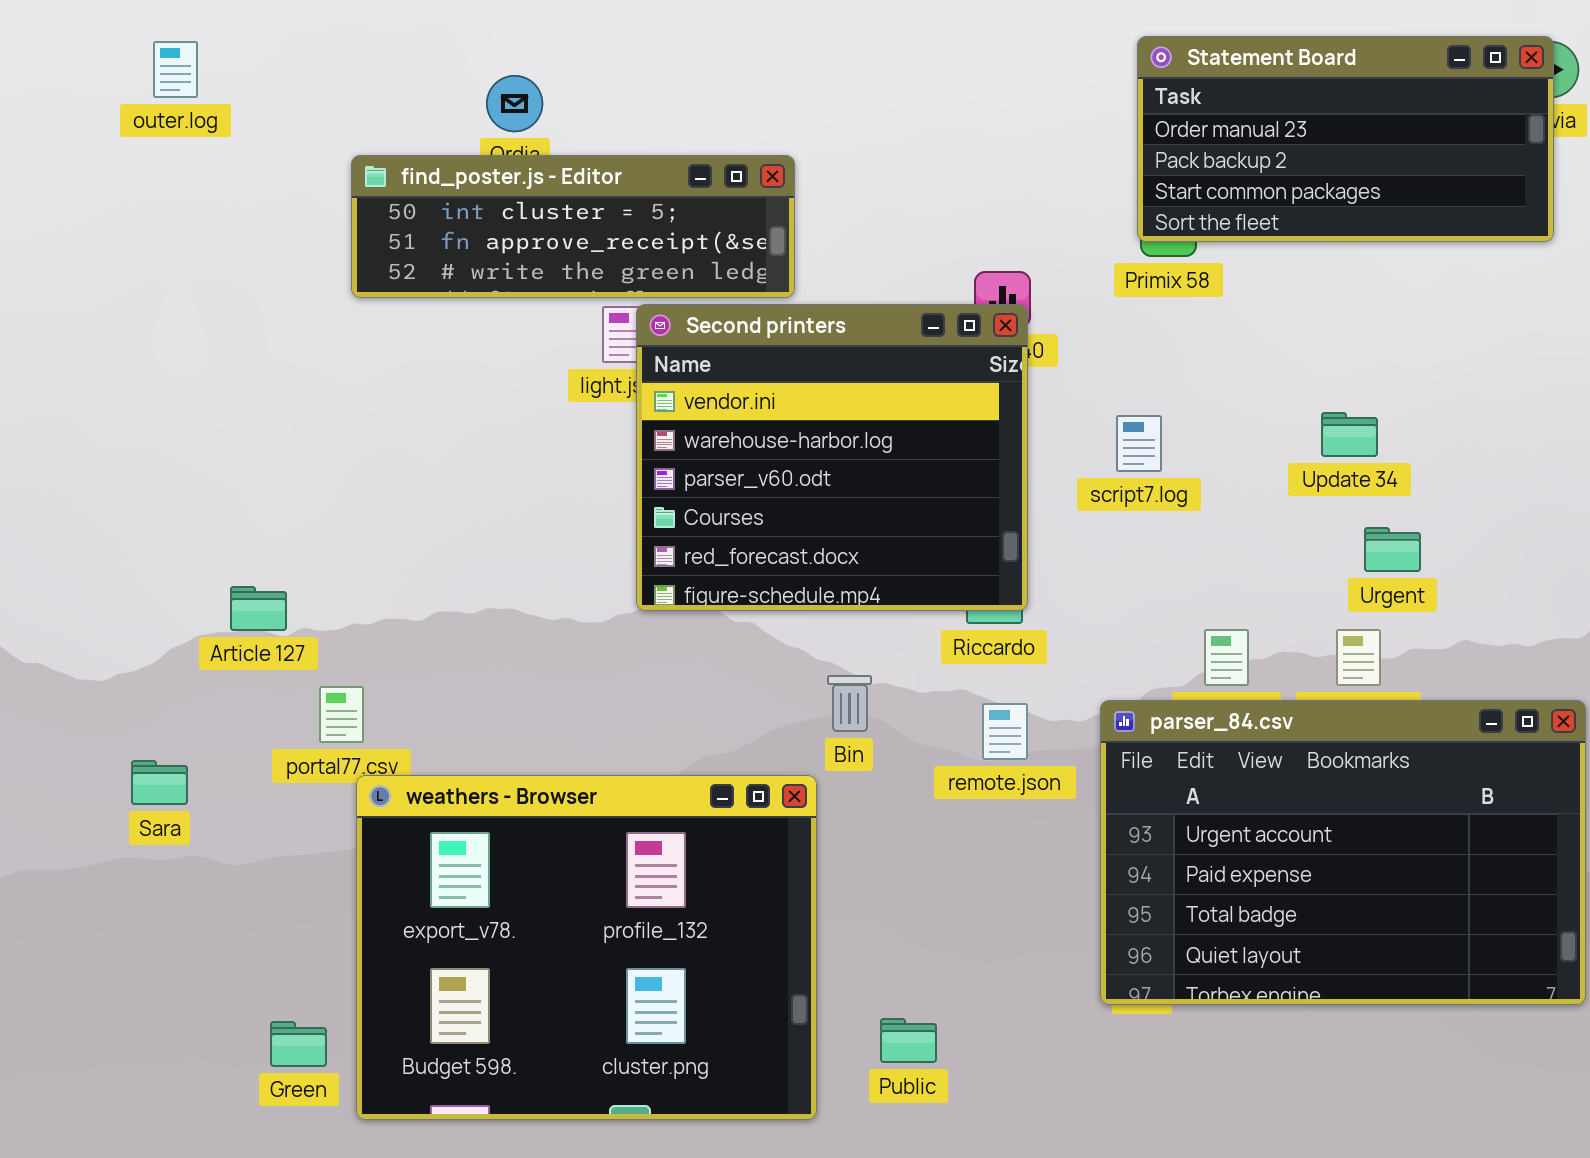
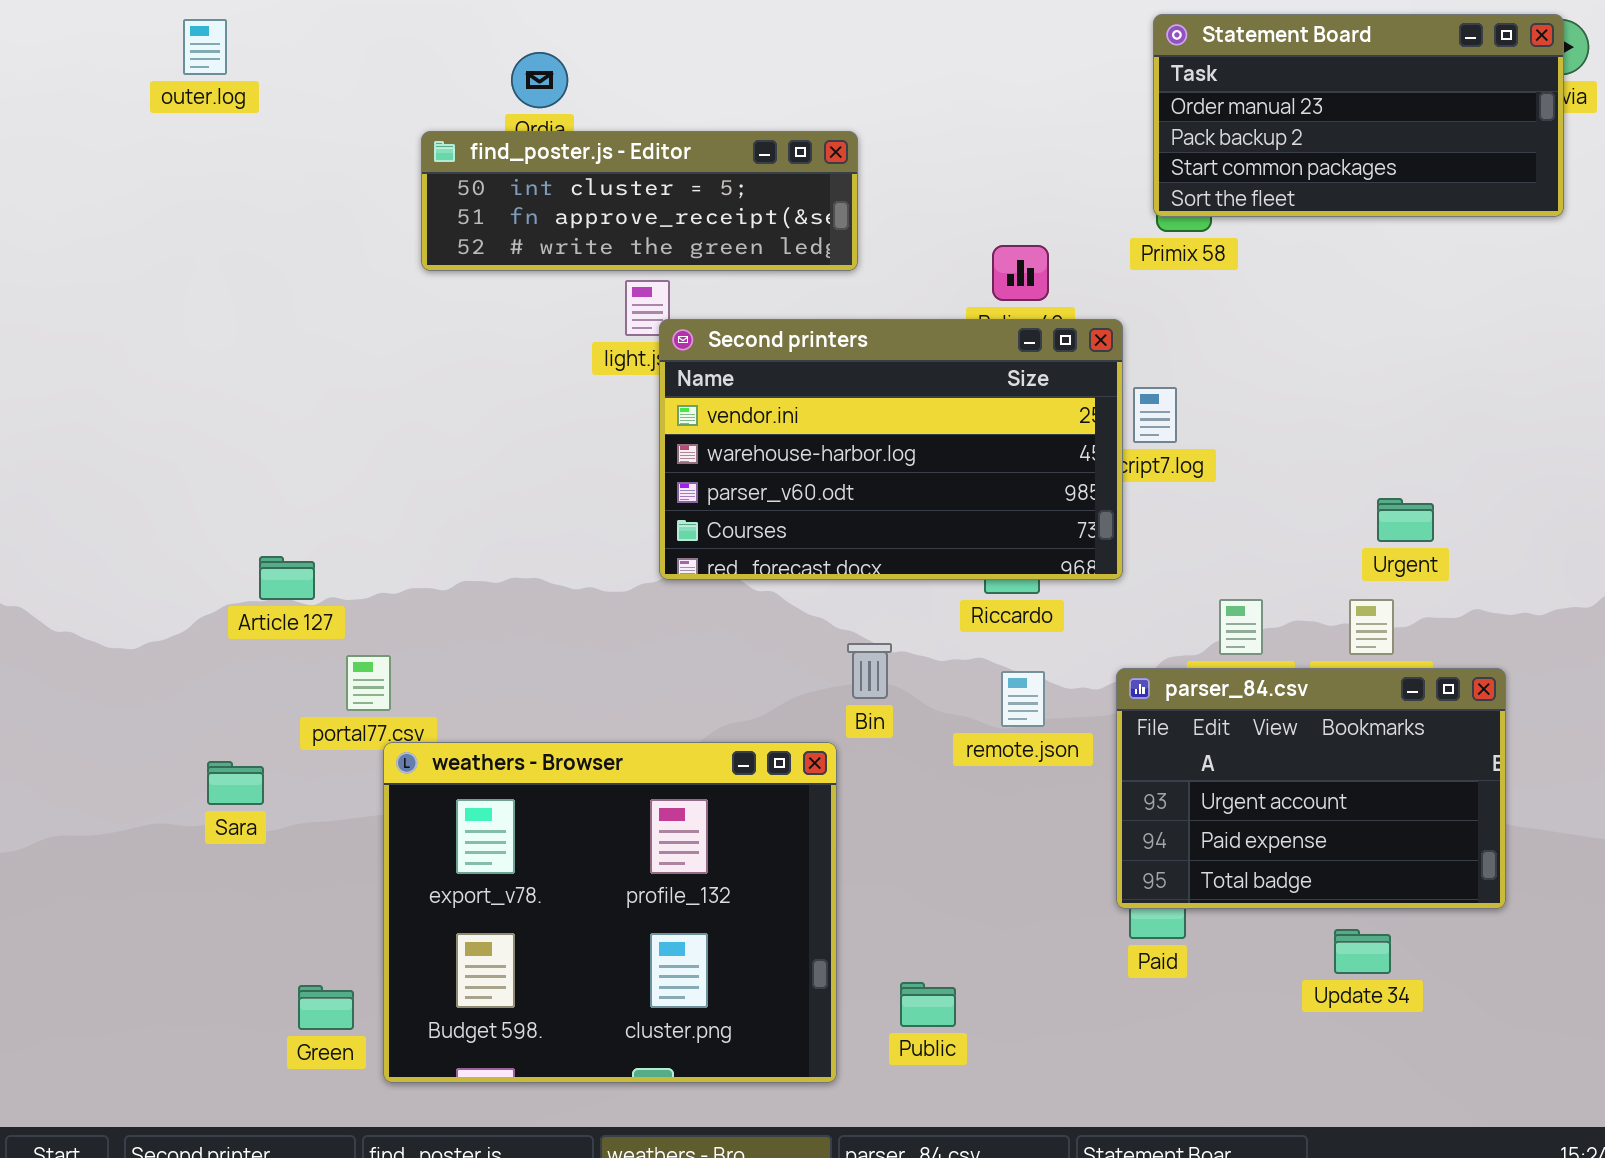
find_poster.js - Editor: [351,155,795,298] -> [421,131,858,271], moved
Second printers: [636,304,1028,611] -> [659,319,1123,580], resized
Update 34: [1321,412,1378,457] -> [1334,929,1391,974], moved
parser_84.csv: [1100,700,1586,1005] -> [1116,668,1506,909], resized
Sara: [131,760,188,805] -> [207,761,264,805], moved

